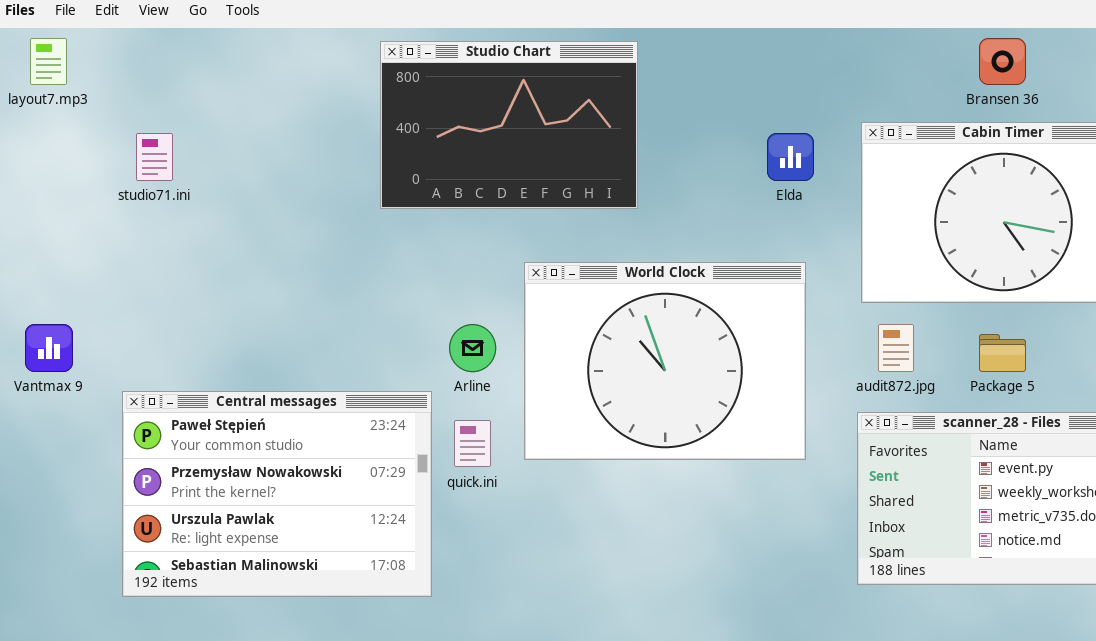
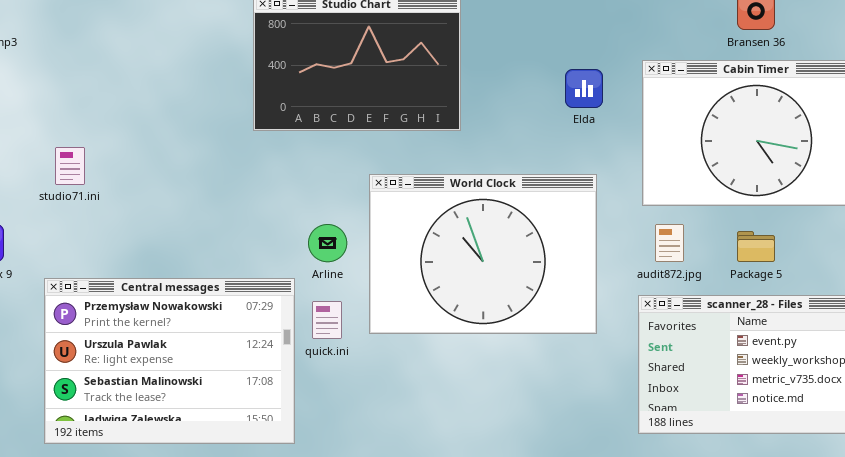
studio71.ini: [136,133,173,181] -> [55,147,85,185], moved
Central messages: [122,391,432,597] -> [44,278,295,444], scrolled down 1 row

